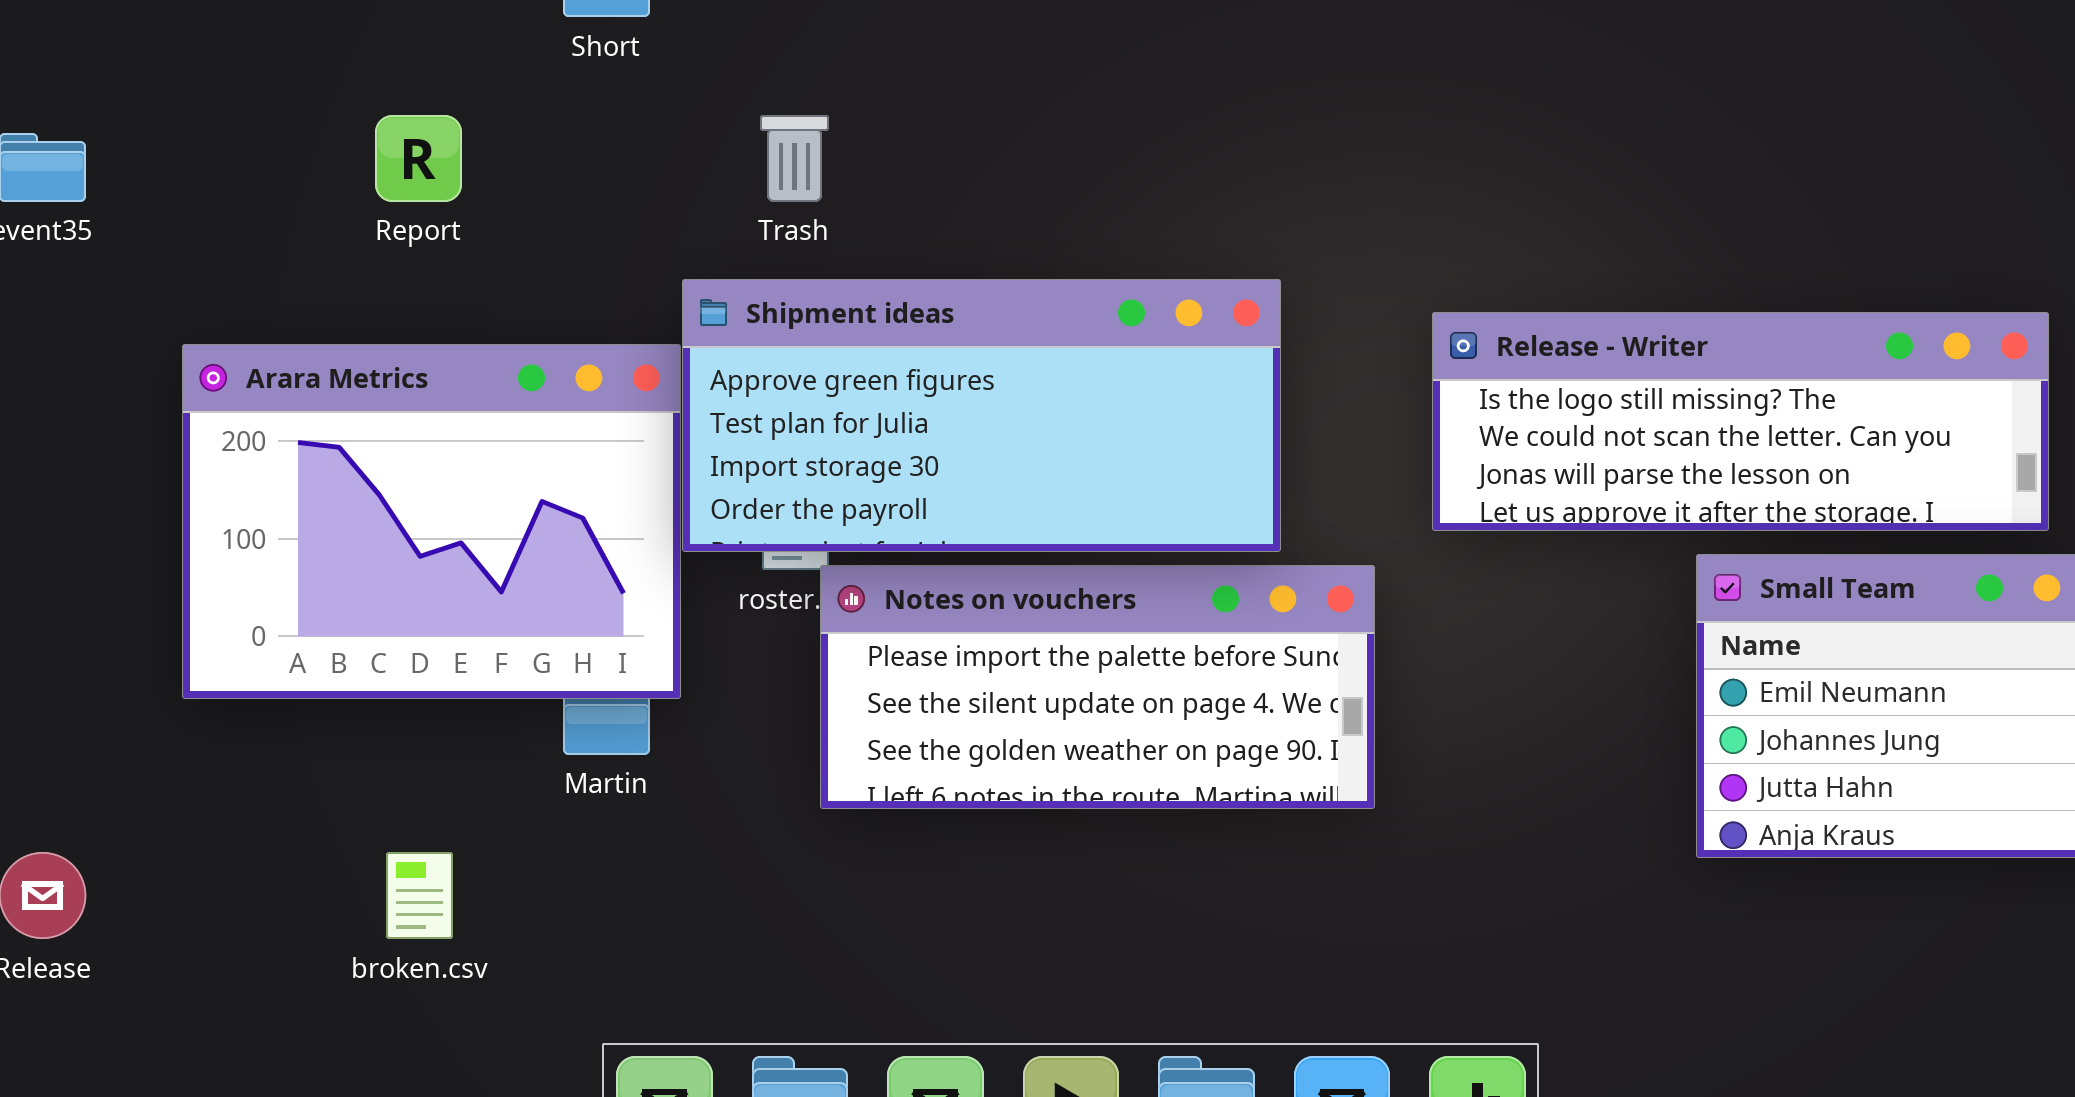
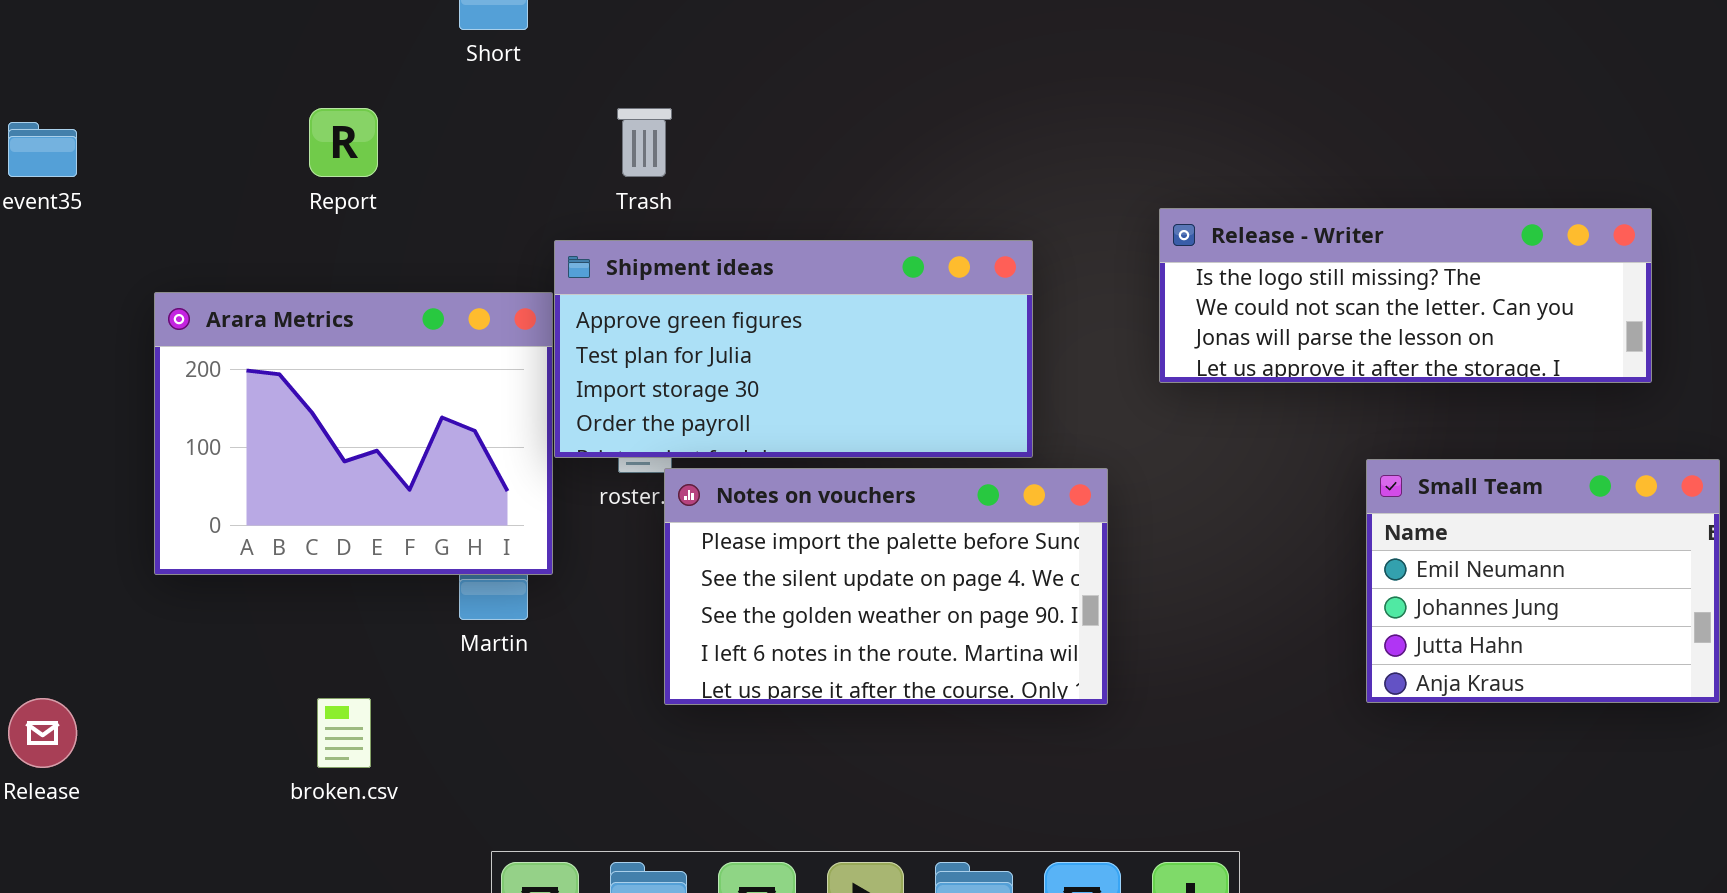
Release - Writer: [1432,312,2049,531] -> [1159,208,1652,383], moved
Notes on vouchers: [820,565,1375,809] -> [664,468,1108,705], resized

